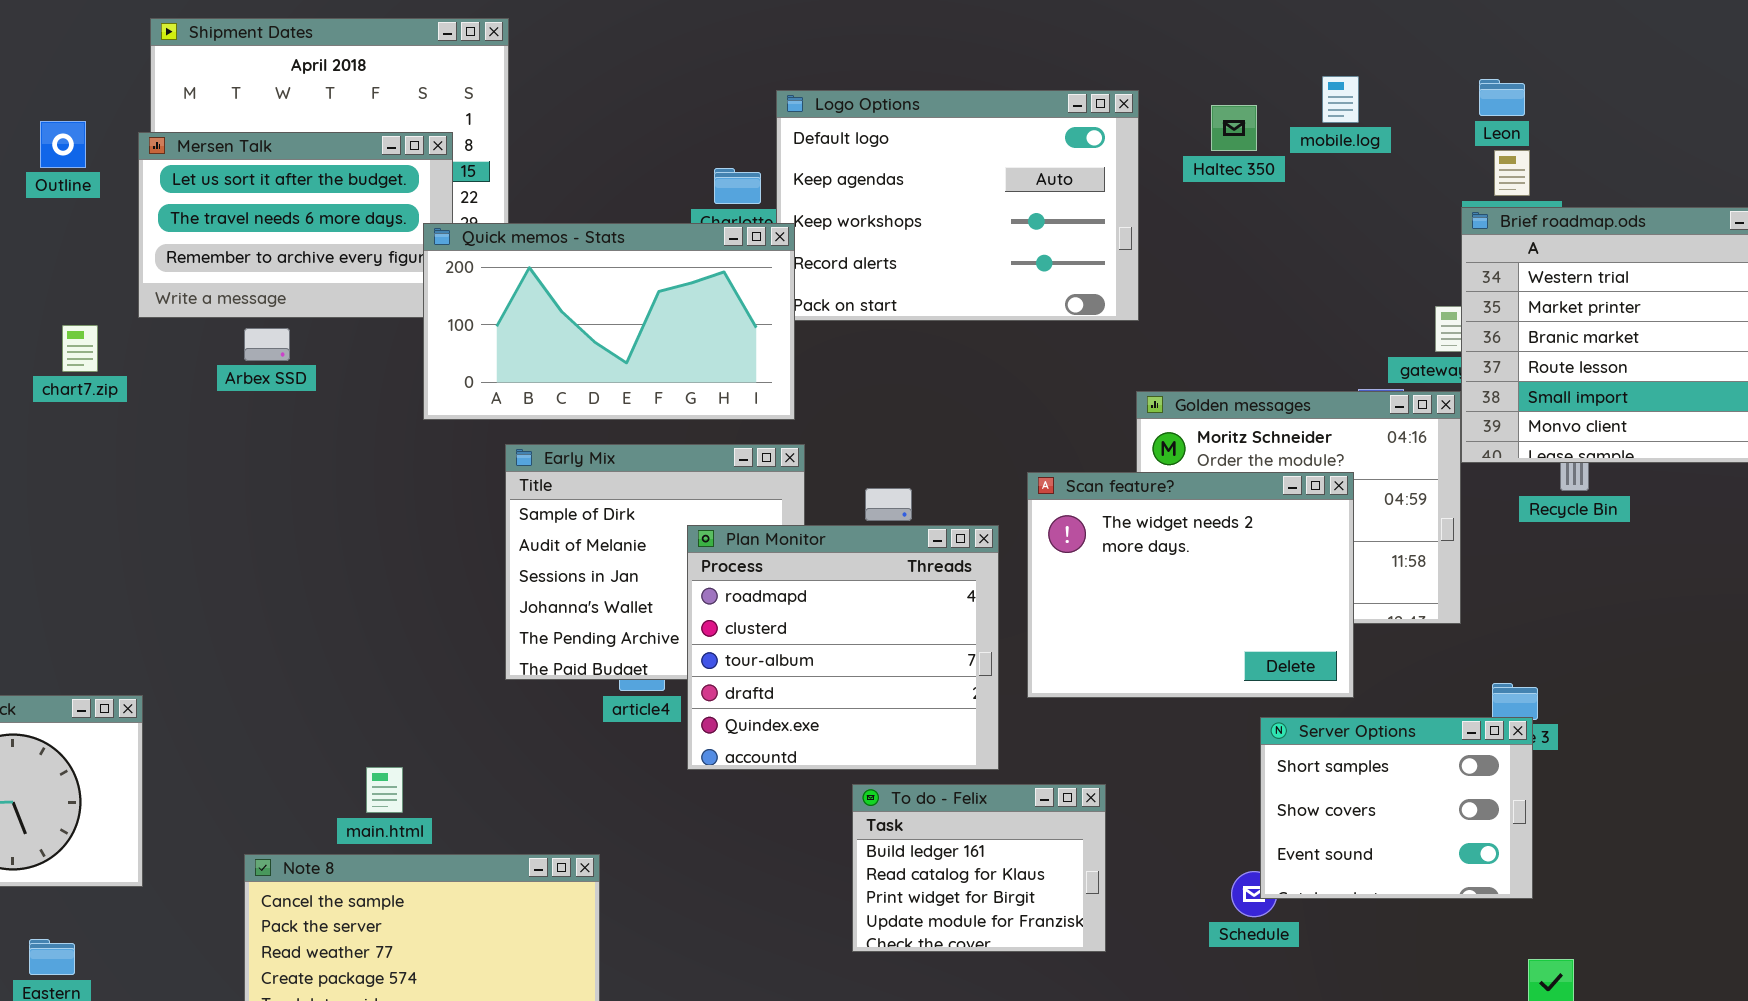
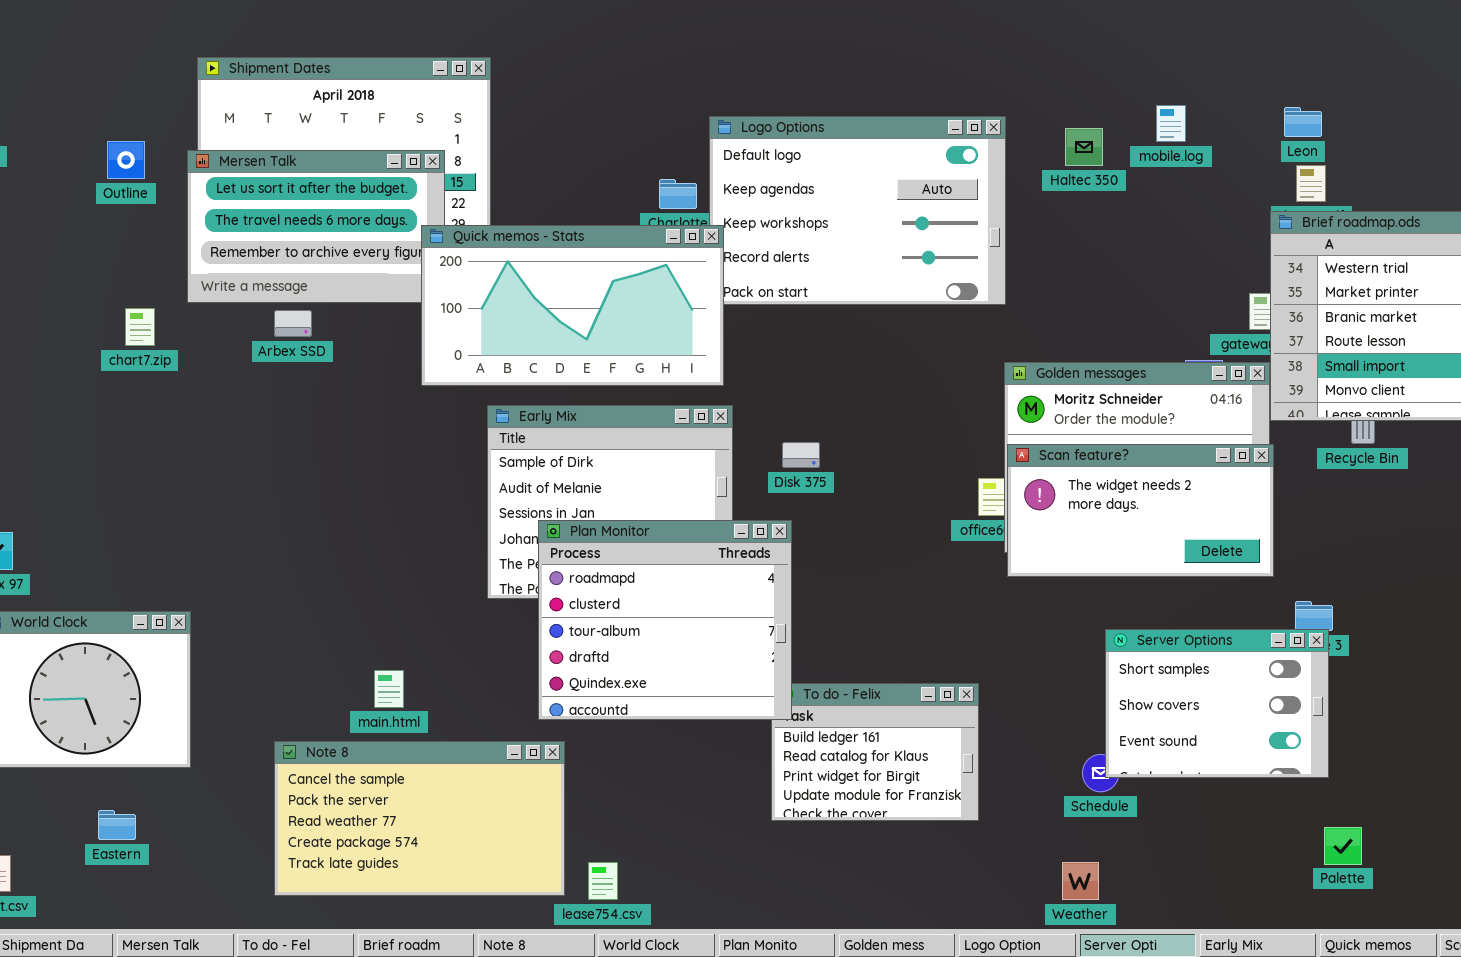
Scan feature?: [1027,472,1354,698] -> [1007,444,1274,577], moved, resized
Plan Monitor: [687,525,999,770] -> [538,520,792,720], moved

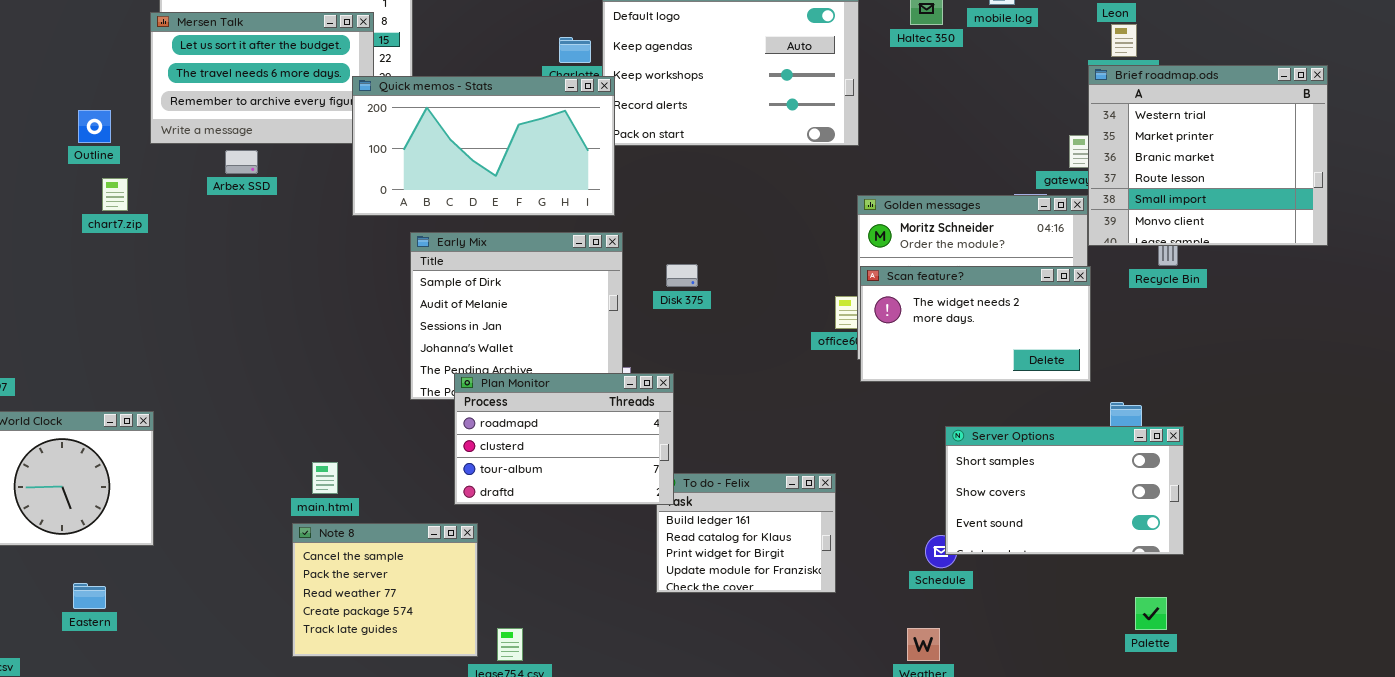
Outline: [107,141,145,179] -> [78,110,111,143], moved
chart7.zip: [125,308,155,346] -> [102,178,128,211], moved
Plan Monitor: [538,520,792,720] -> [454,373,674,505], resized
Server Options: [1105,629,1329,778] -> [945,426,1184,555], resized
Note 8: [274,741,565,896] -> [292,523,478,657], resized

